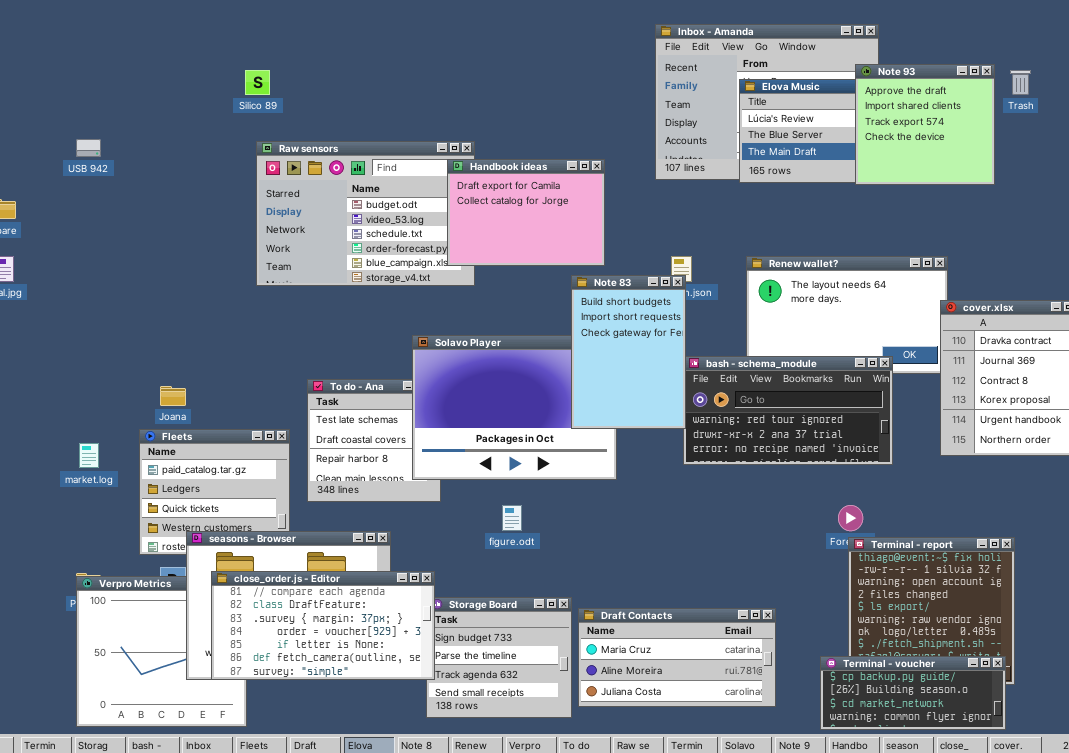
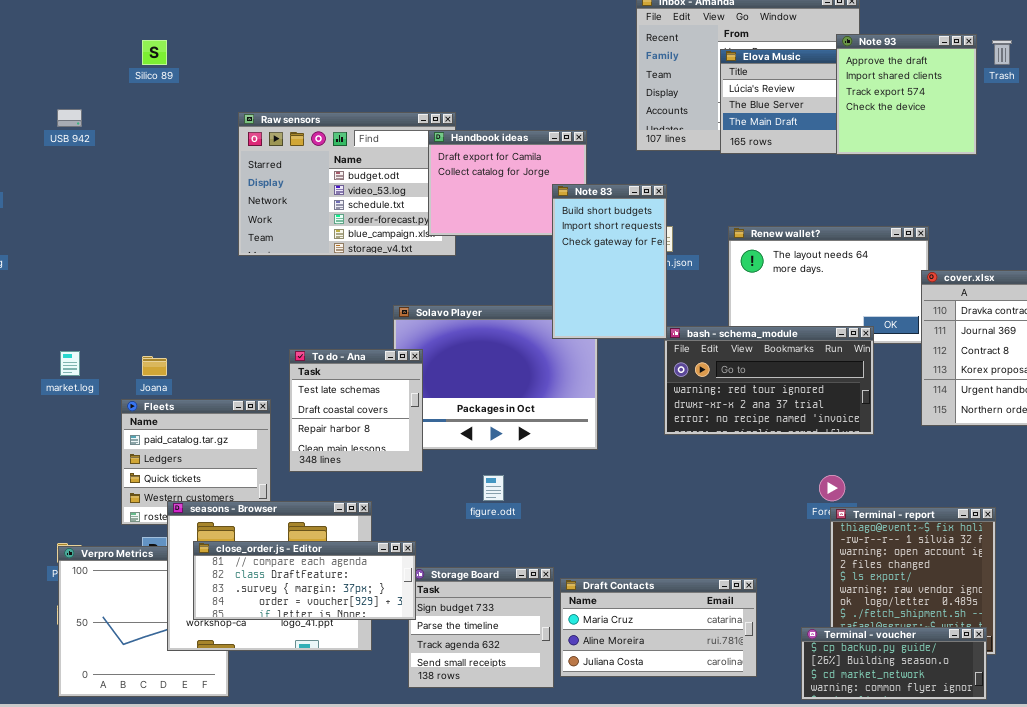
Silico 89: [245,70,270,95] -> [142,40,167,65], moved
Note 83: [571,275,686,429] -> [552,184,667,339], moved
To do - Ana: [307,379,441,502] -> [289,349,423,472], raised
market.log: [79,443,99,468] -> [60,351,80,376], moved
close_order.js - Editor: [211,571,435,680] -> [193,541,416,620], resized

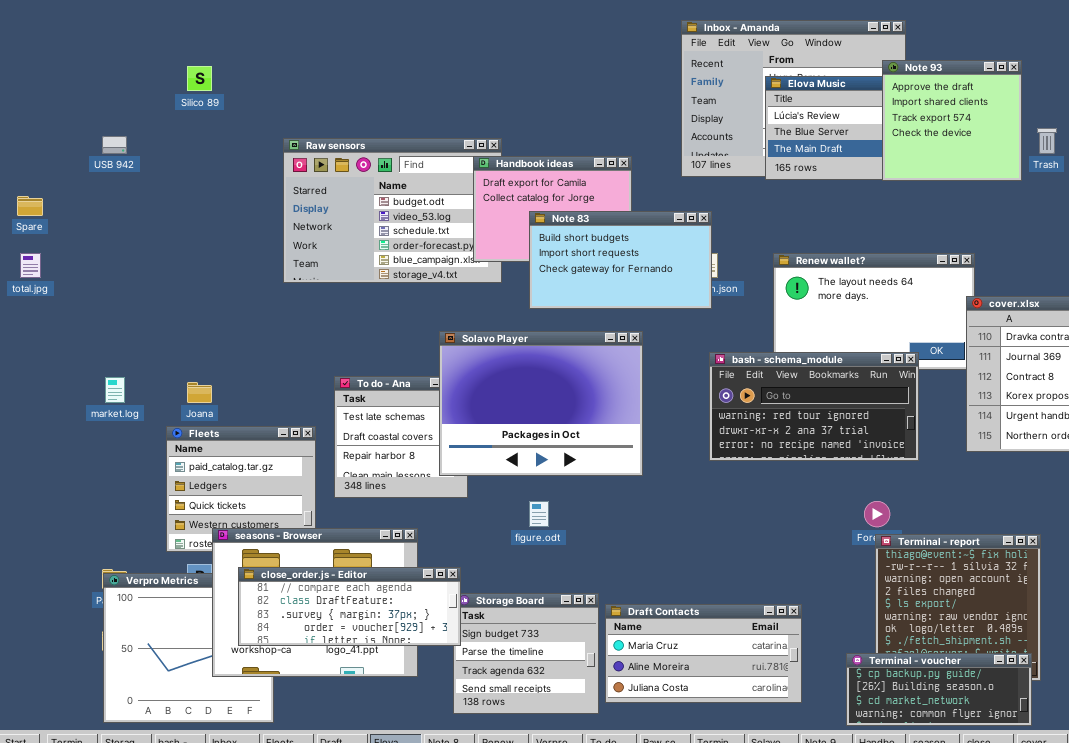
Trash: [992,40,1012,65] -> [1037,128,1057,154], moved
Note 83: [552,184,667,339] -> [529,211,712,309], resized
Solavo Player: [393,305,598,450] -> [439,331,643,476], raised

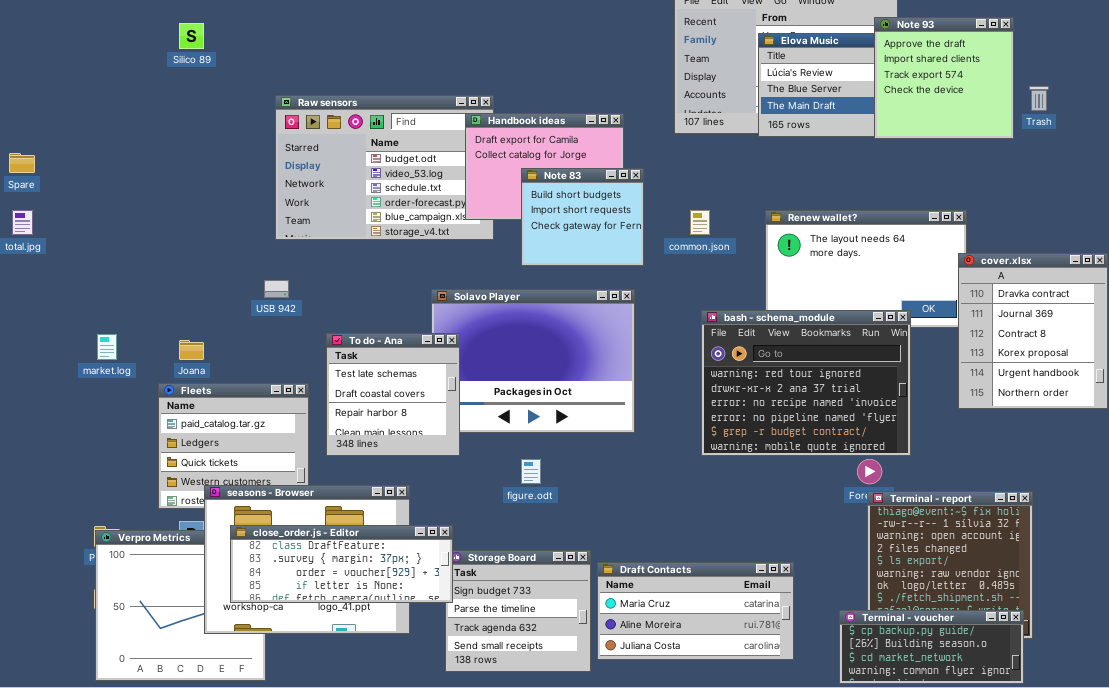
USB 942: [102,136,127,154] -> [264,280,289,298], moved
Note 83: [529,211,712,309] -> [521,168,644,266], resized
bash - schema_module: [709,352,919,461] -> [701,310,911,456], resized
To do - Ana: [334,376,468,498] -> [326,333,460,456], raised
close_order.js - Editor: [238,567,461,646] -> [230,525,453,603], scrolled down 1 row

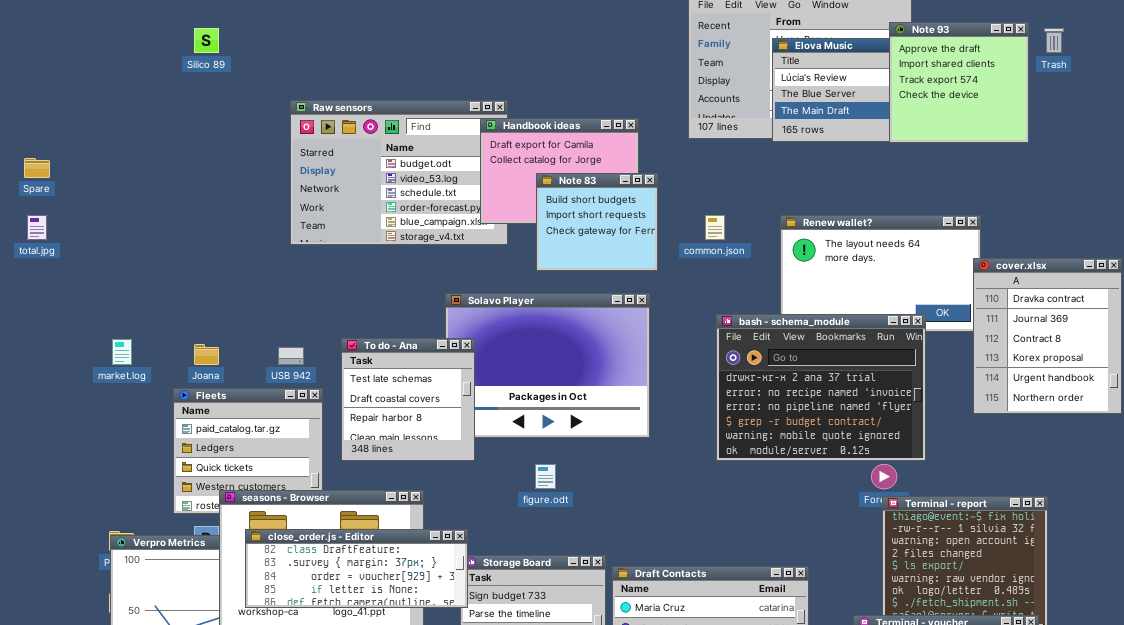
Trash: [1029,86,1049,111] -> [1044,28,1064,53], moved
USB 942: [264,280,289,298] -> [278,347,304,365], moved
bash - schema_module: [701,310,911,456] -> [716,314,926,461], scrolled down 1 row

